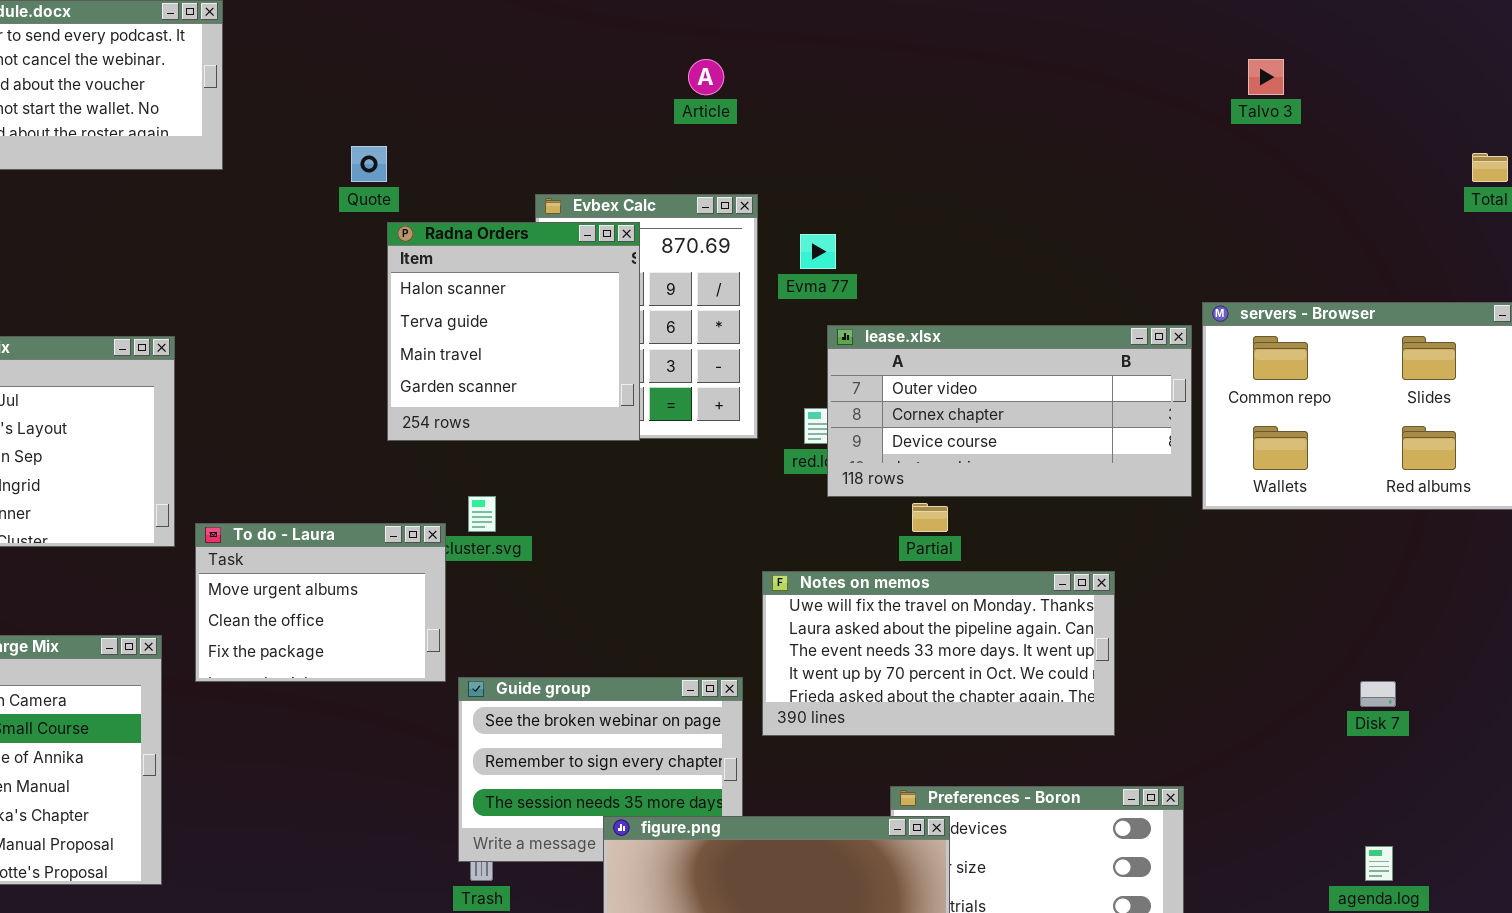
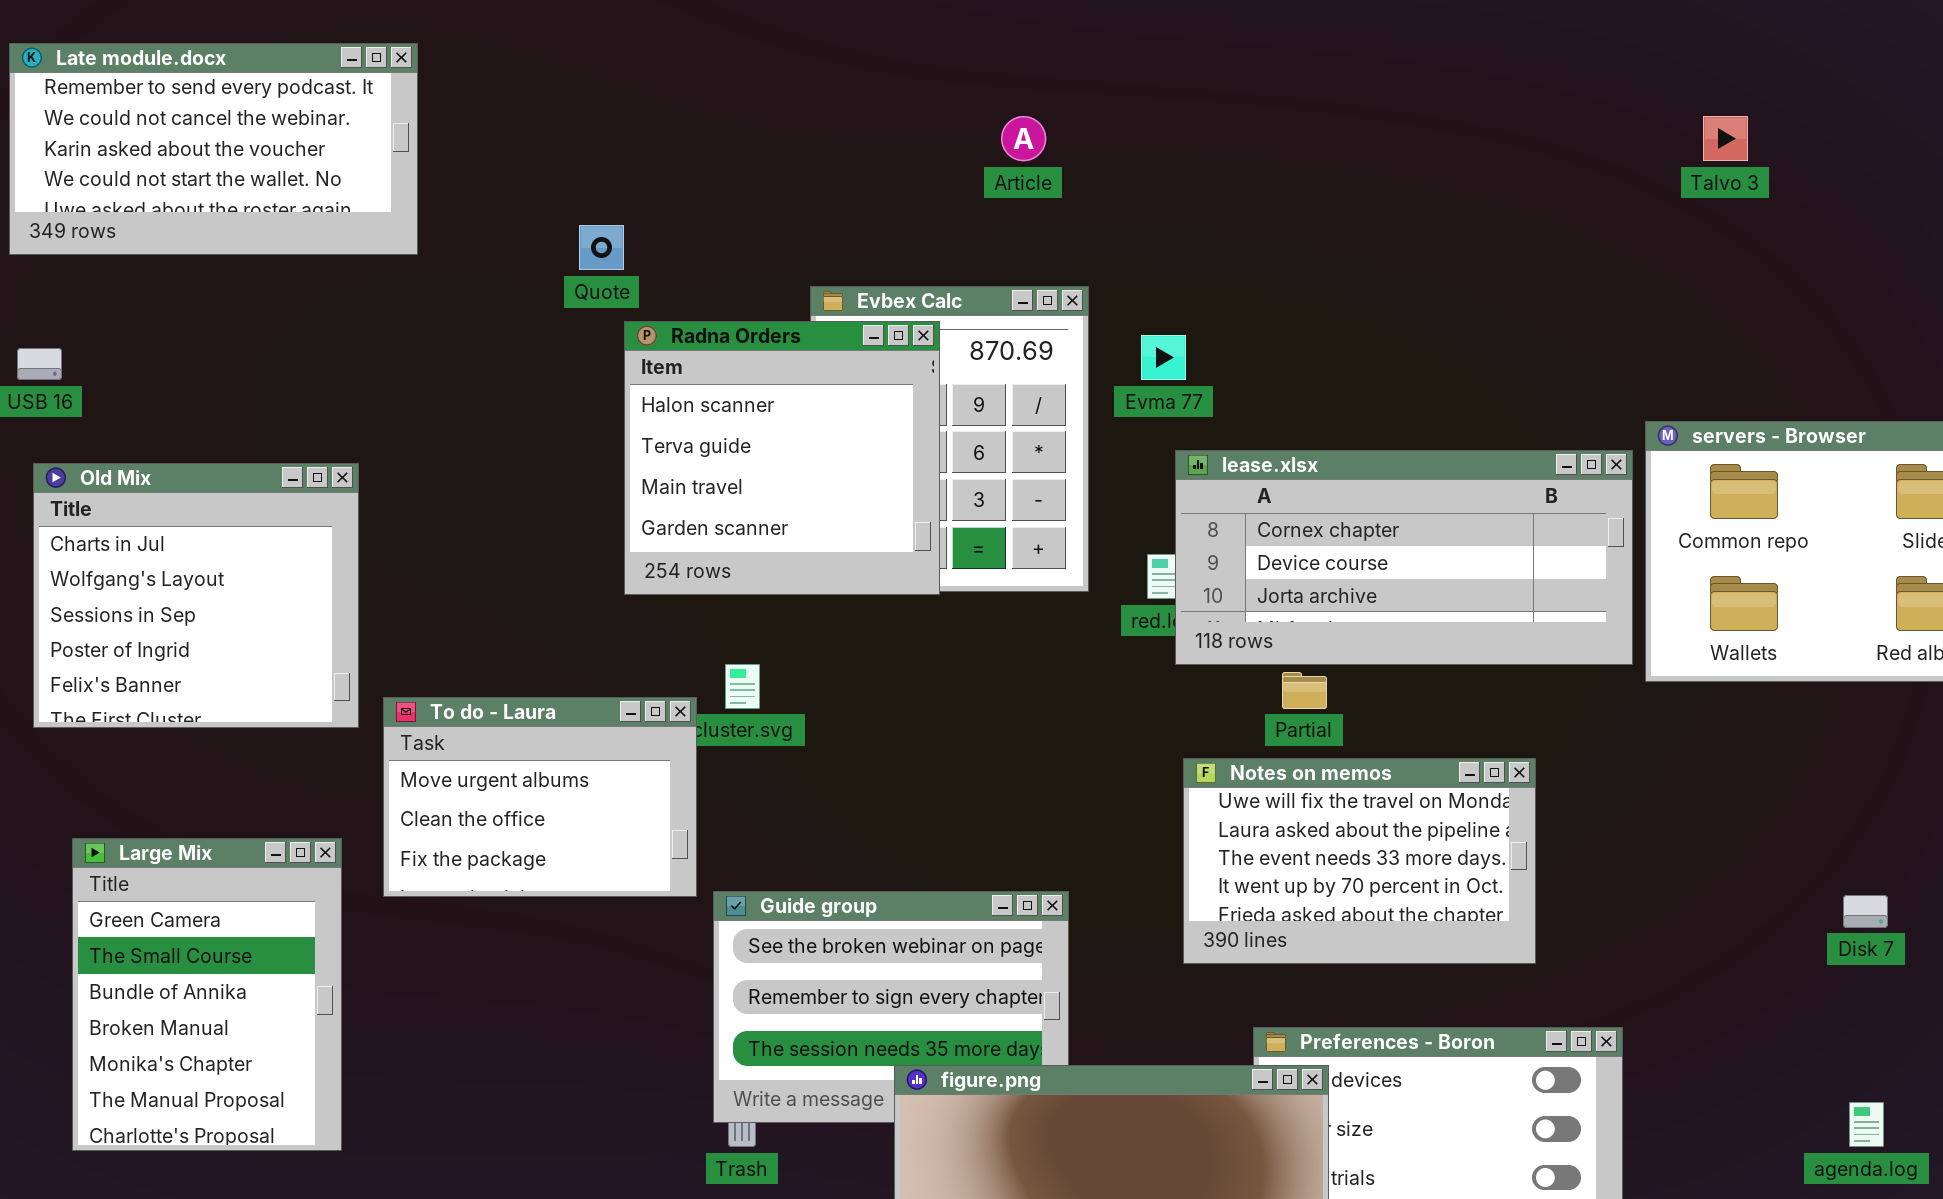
lease.xlsx: [827,325,1192,497] -> [1175,450,1633,665], scrolled down 1 row
Notes on memos: [762,571,1115,736] -> [1183,758,1536,964], resized

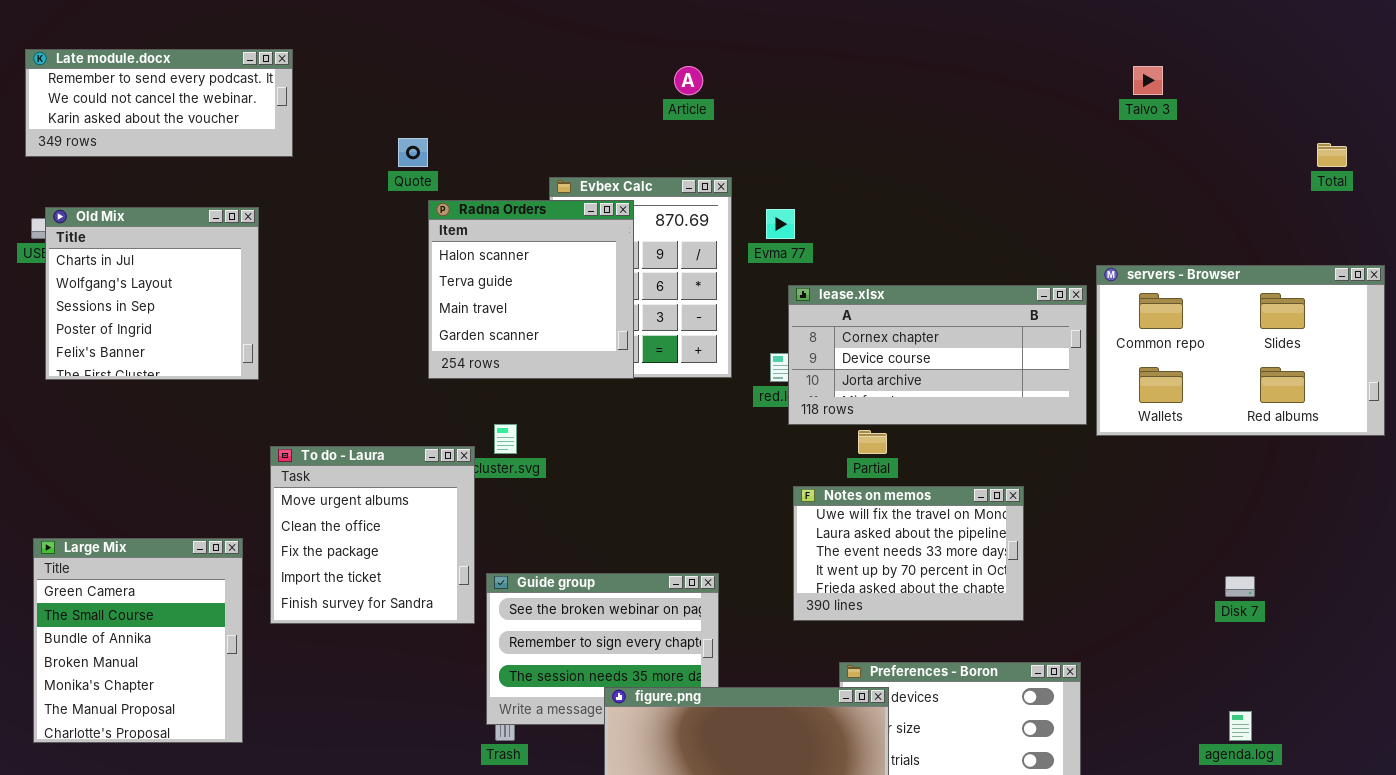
Late module.docx: [9,43,418,255] -> [25,49,293,157], resized
Old Mix: [33,463,359,728] -> [45,207,259,380], moved
To do - Laura: [383,697,697,897] -> [270,446,475,624], resized
Large Mix: [72,838,342,1151] -> [33,538,243,743], resized

